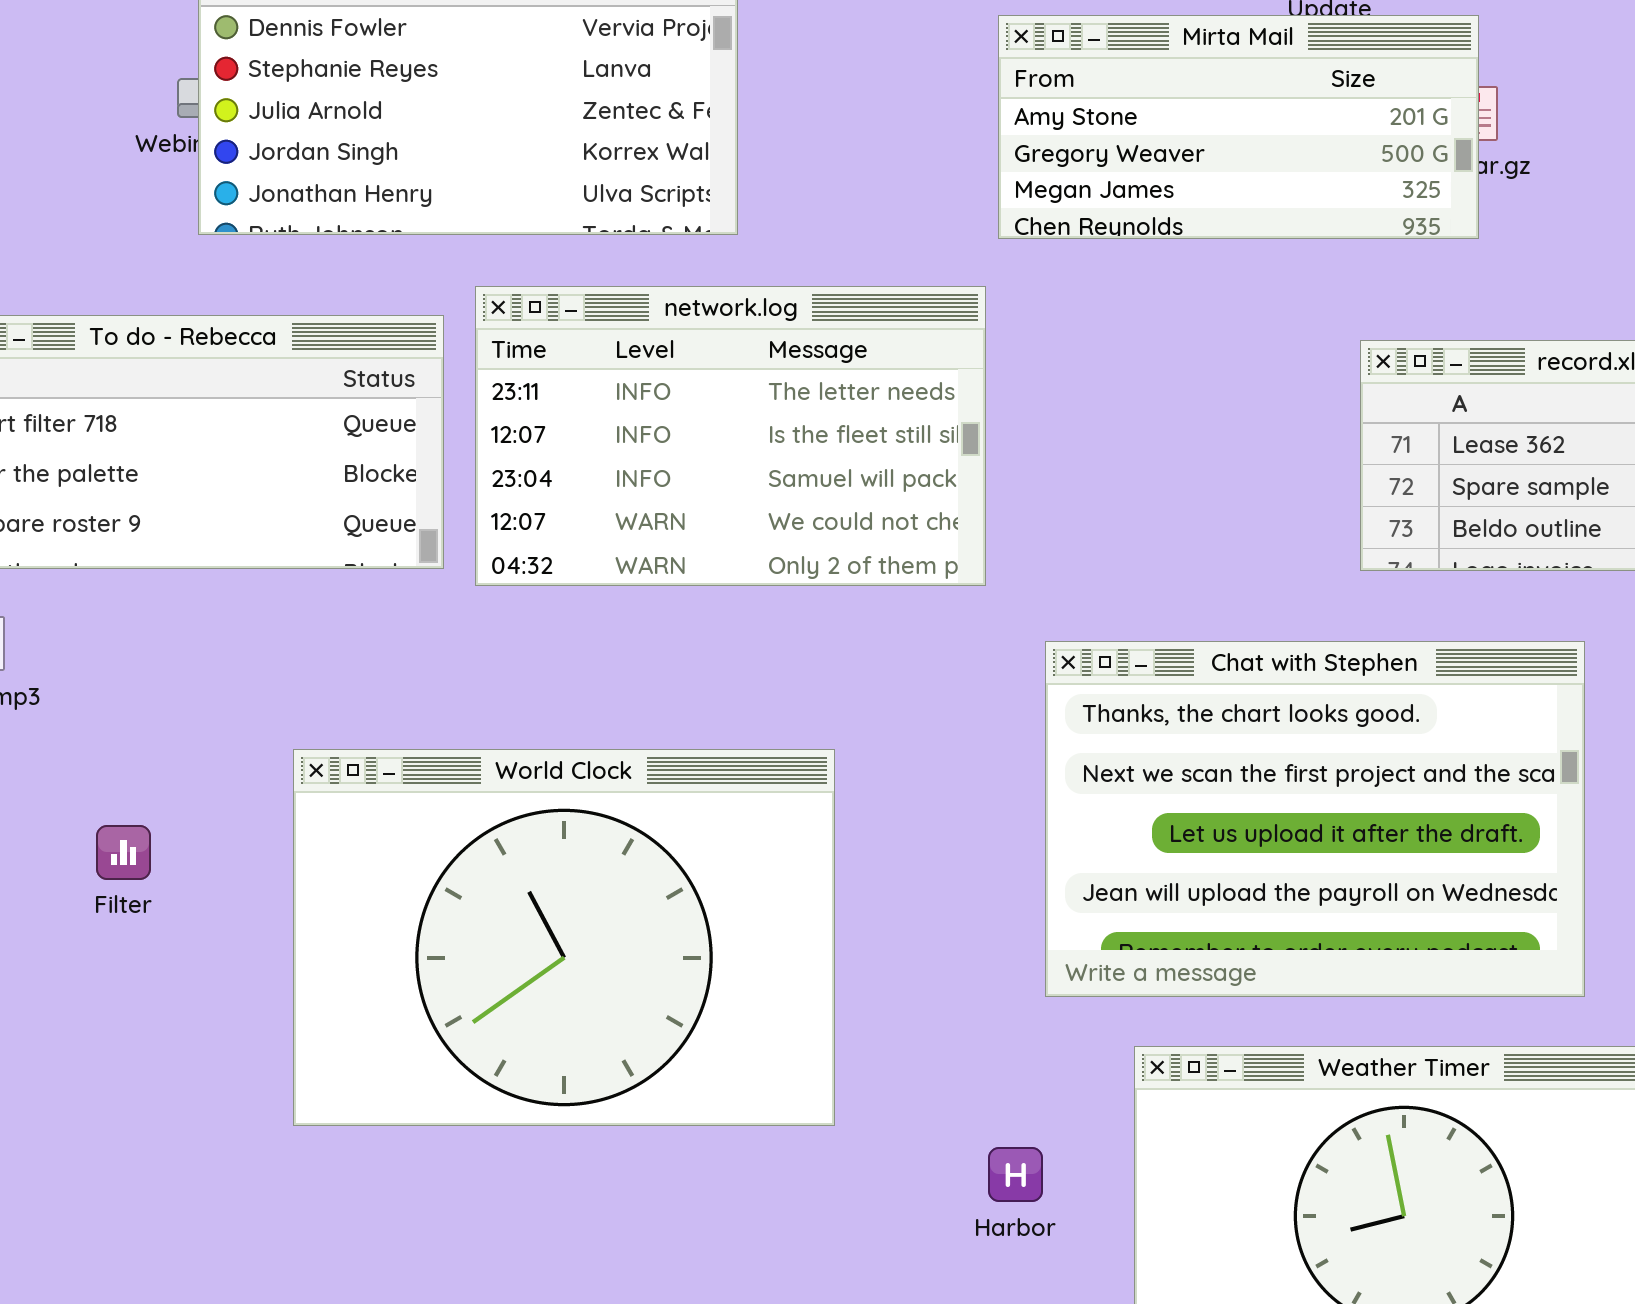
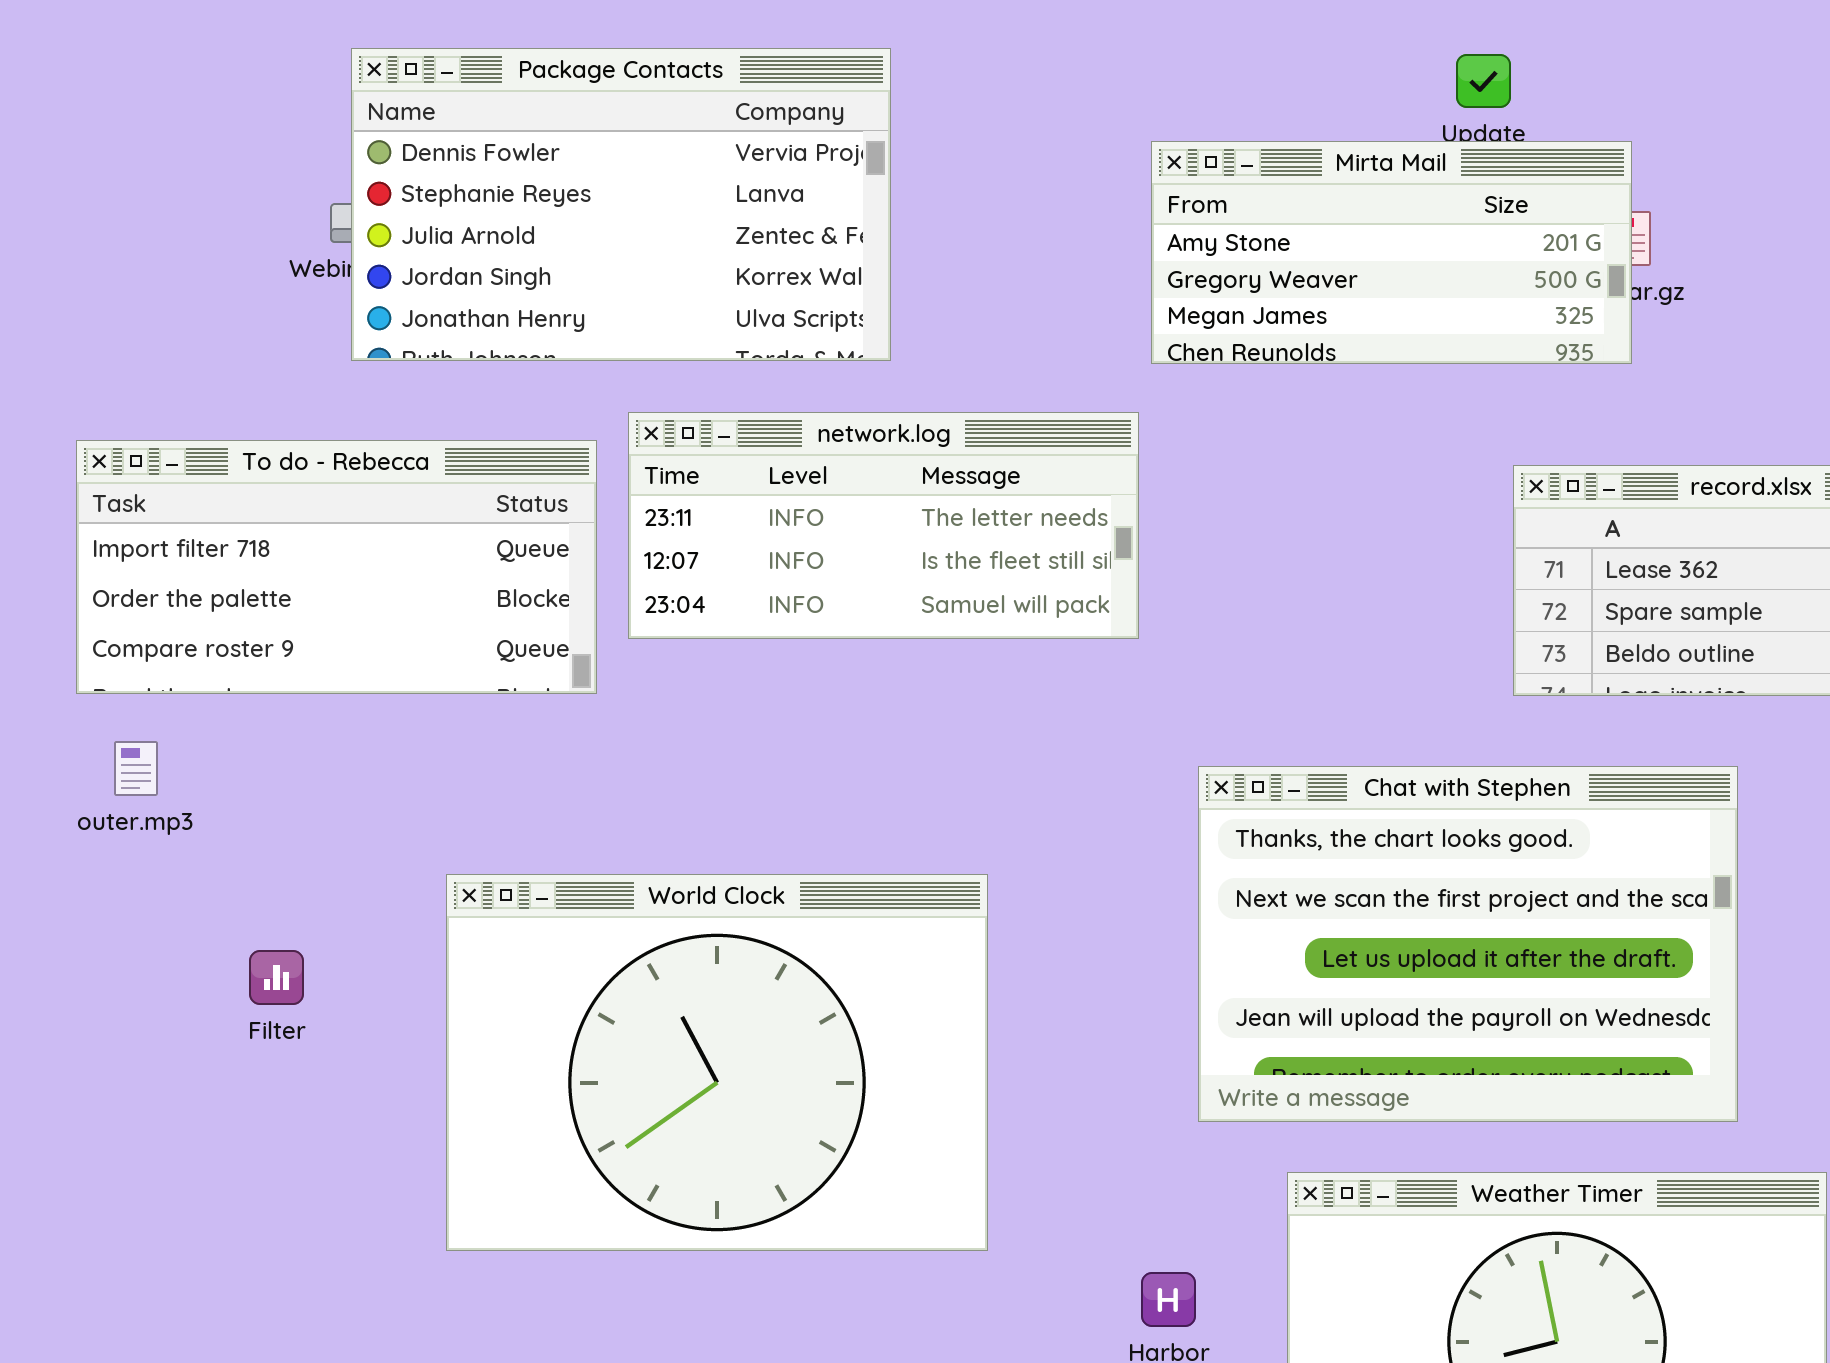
network.log: [475,286,986,586] -> [628,412,1139,639], resized

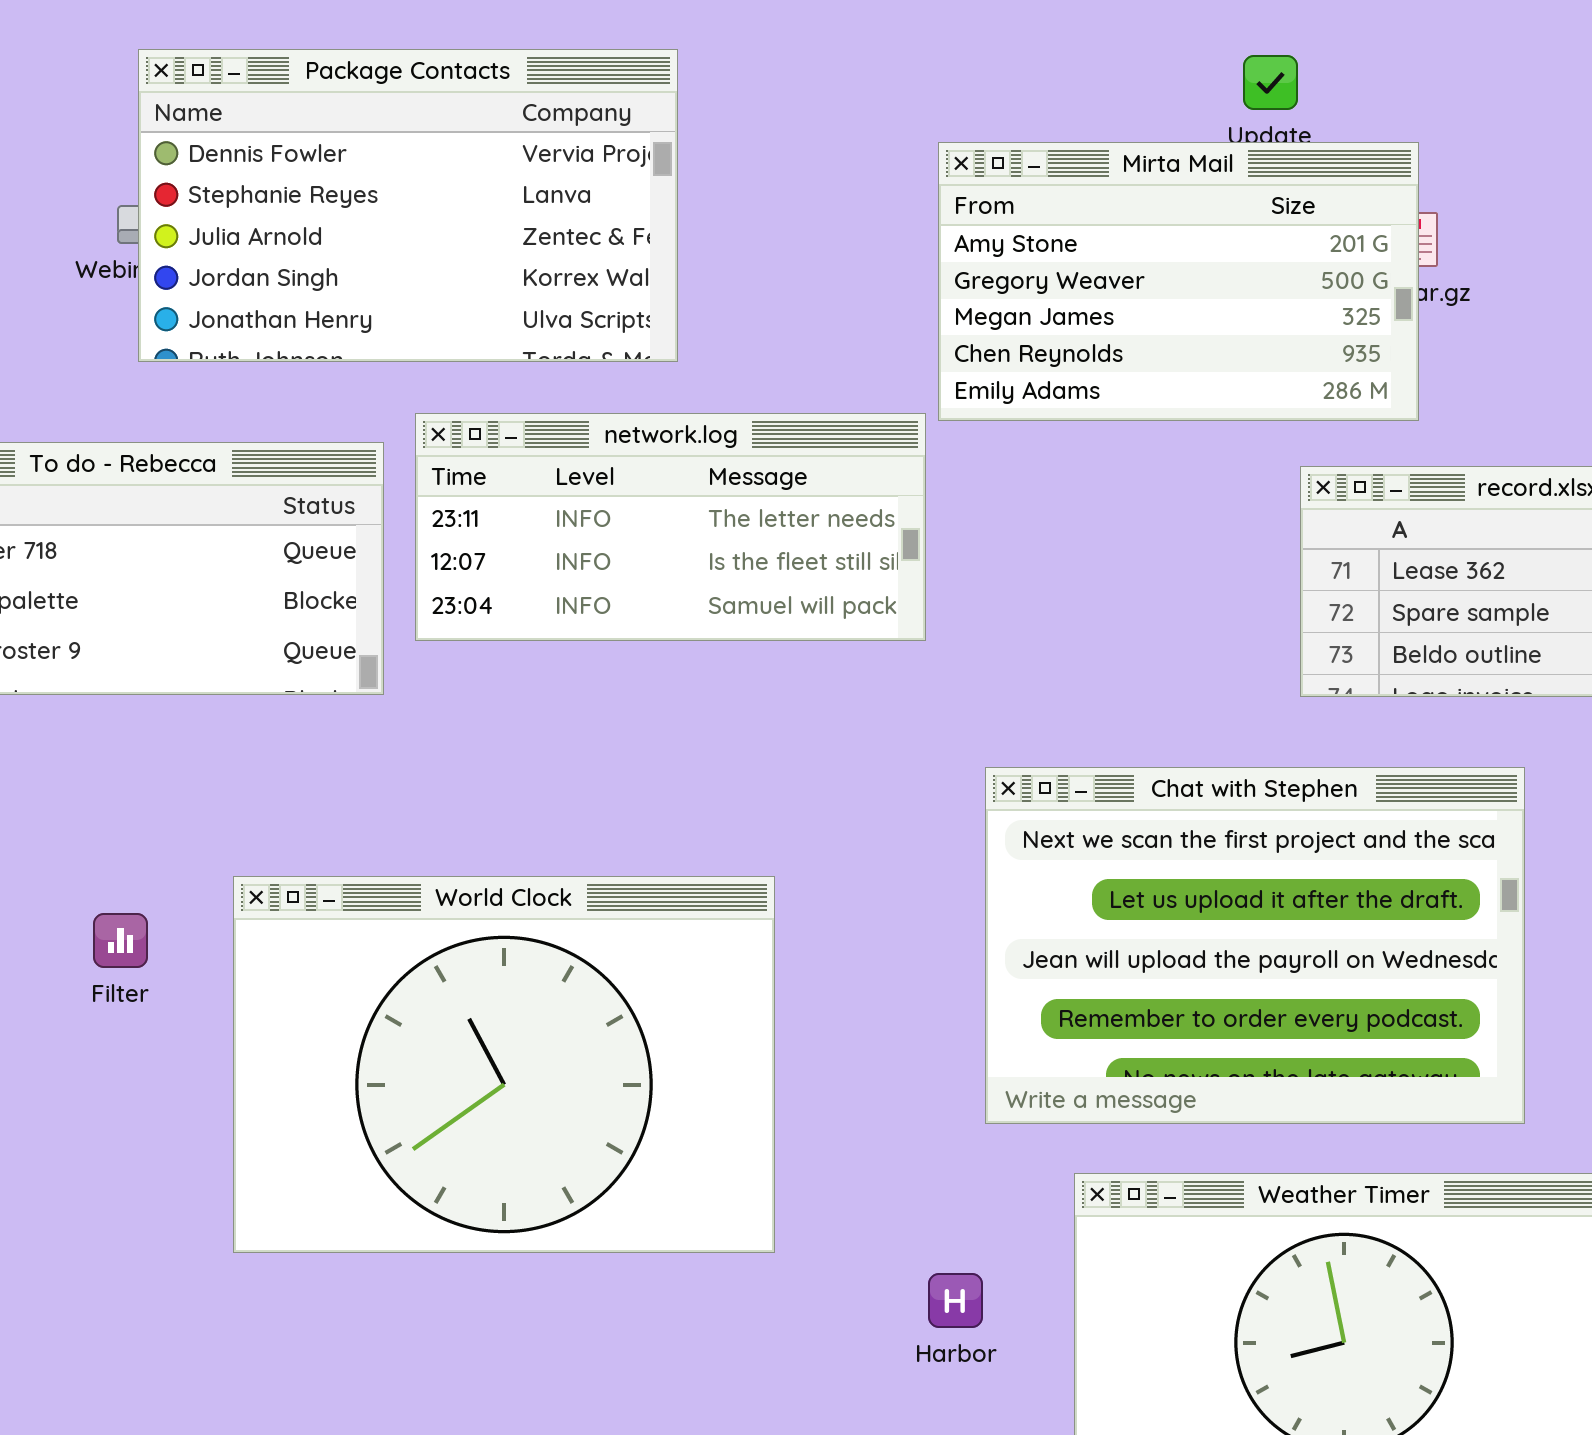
Mirta Mail: [1151,141,1632,364] -> [938,142,1419,421], resized
Chat with Stephen: [1198,766,1738,1122] -> [985,767,1525,1124], scrolled down 1 row
Filter: [249,950,304,1005] -> [93,913,148,968], moved

